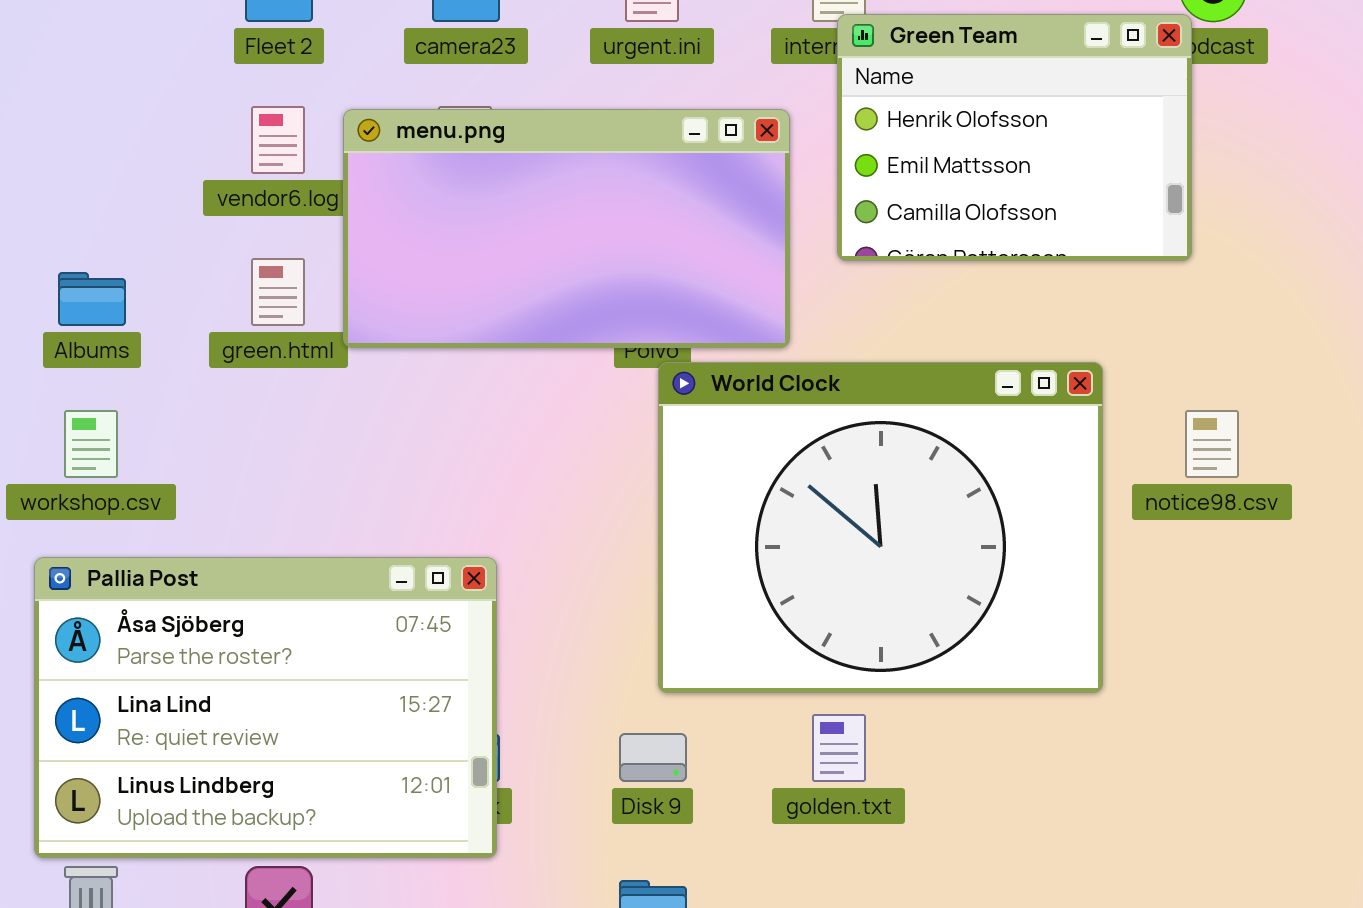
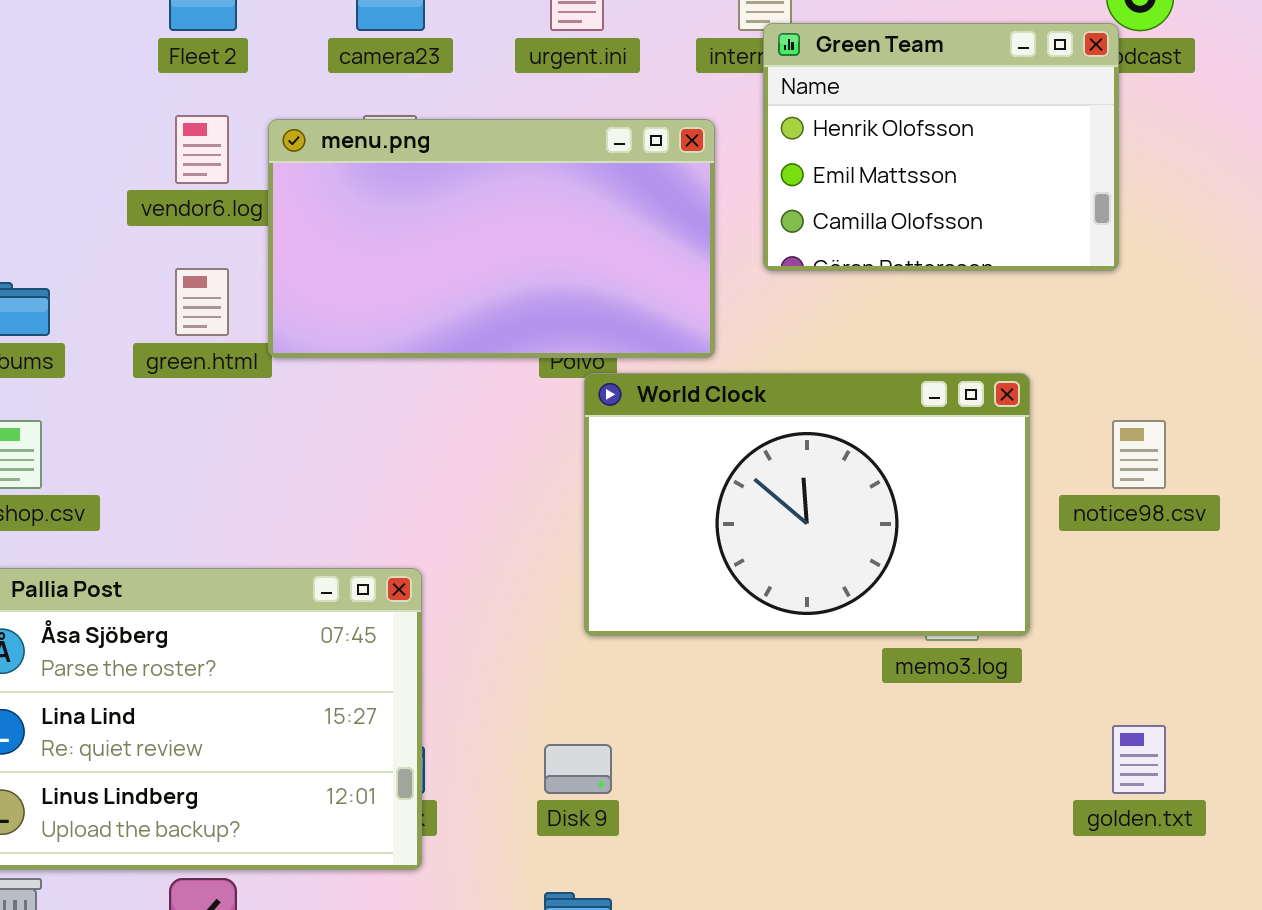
World Clock: [658,362,1103,693] -> [584,373,1030,636], resized
golden.txt: [812,714,866,782] -> [1112,725,1166,794], moved

